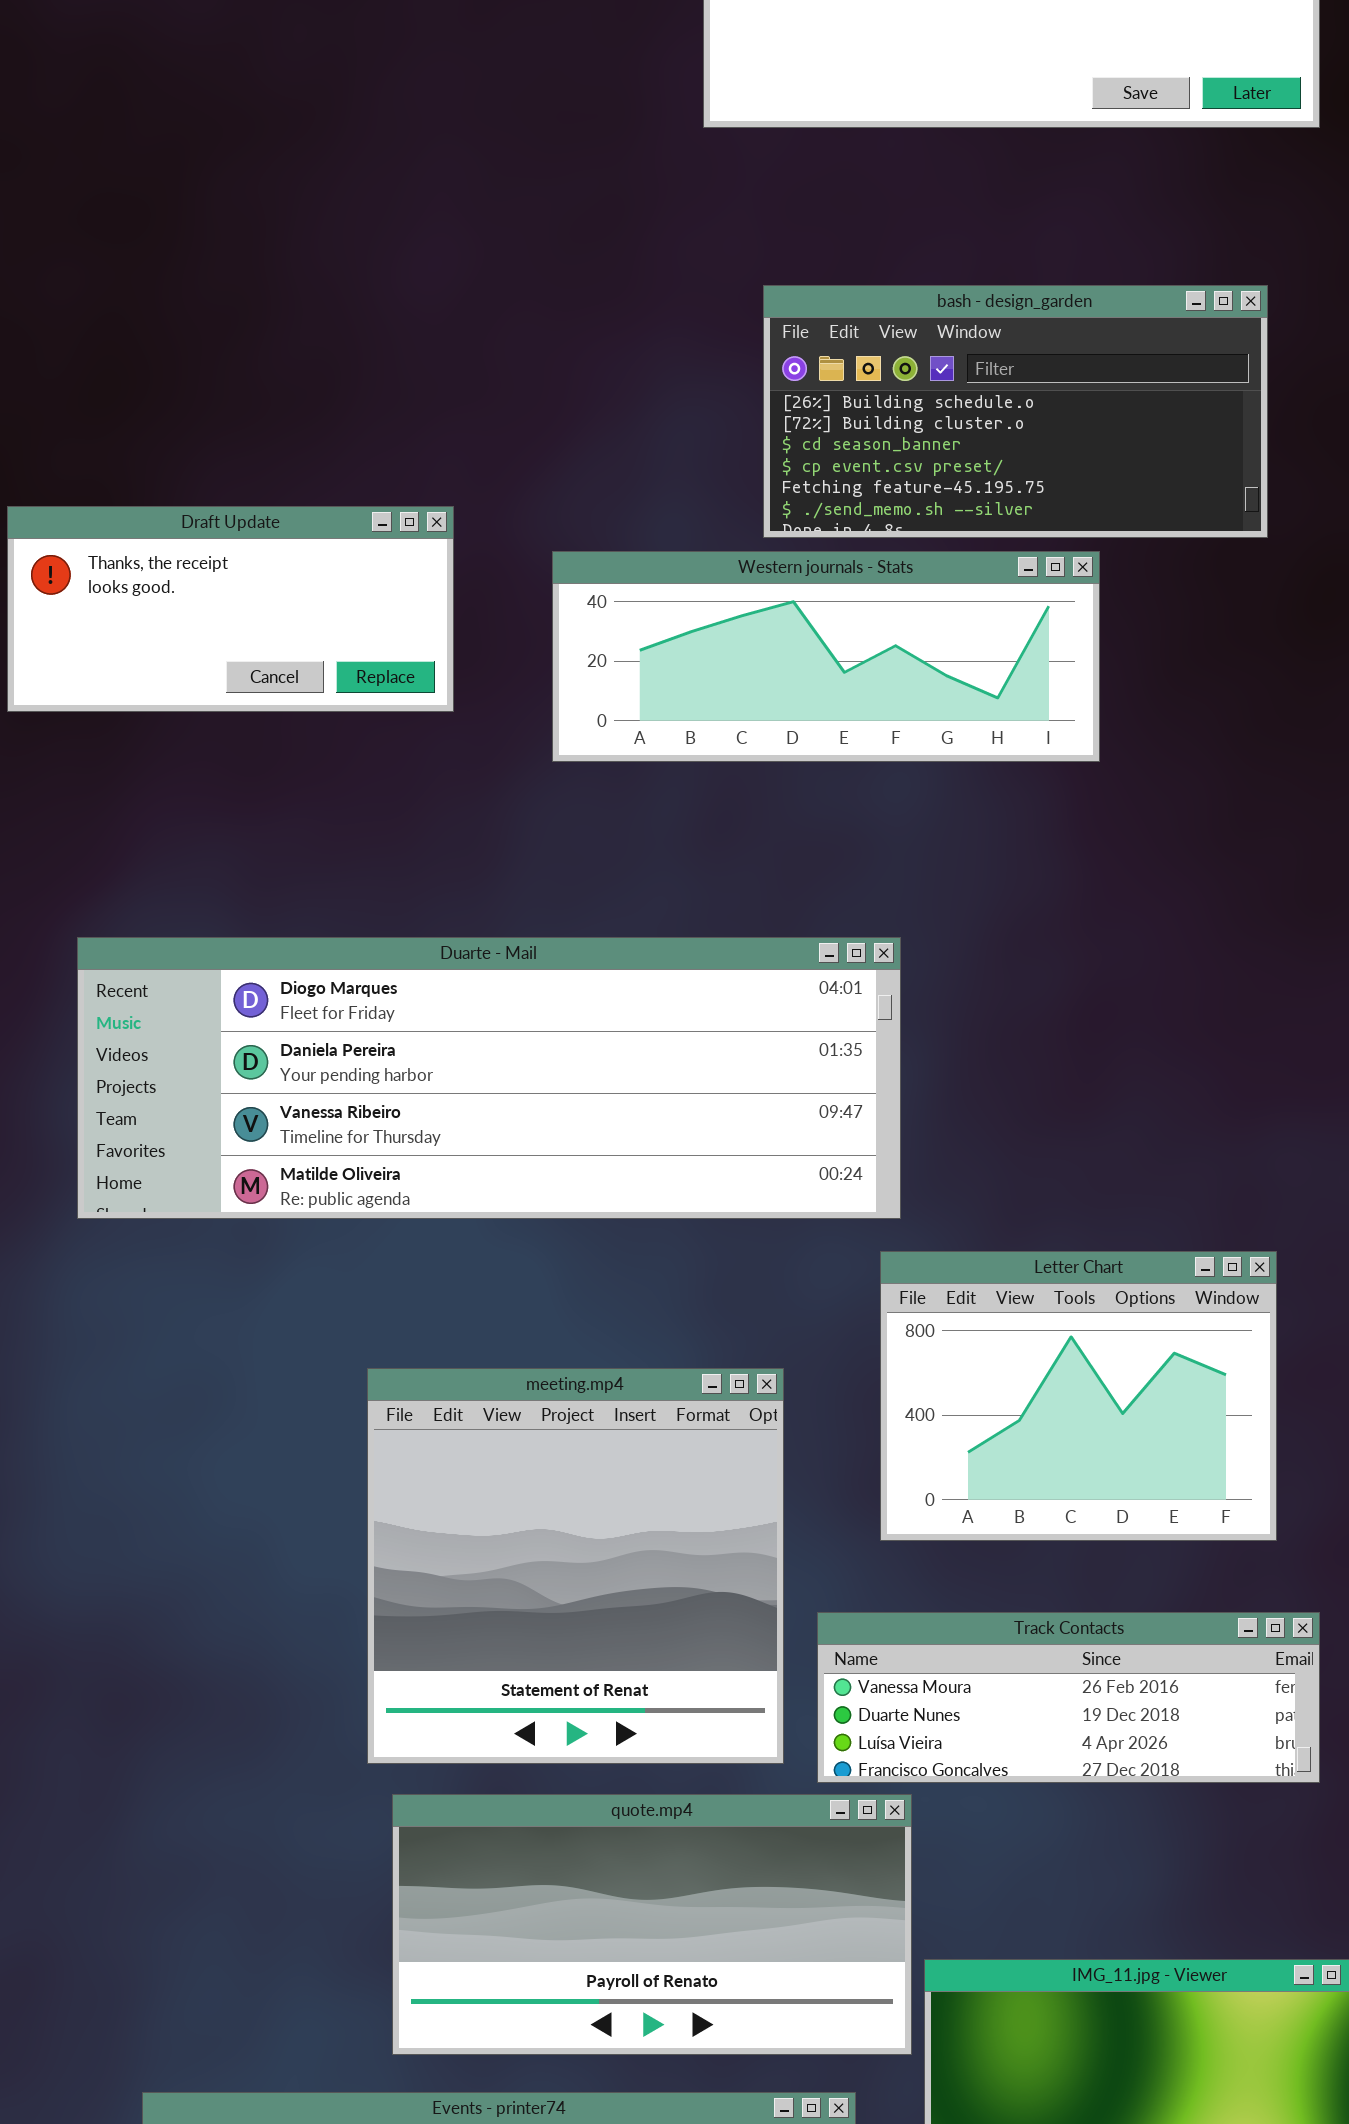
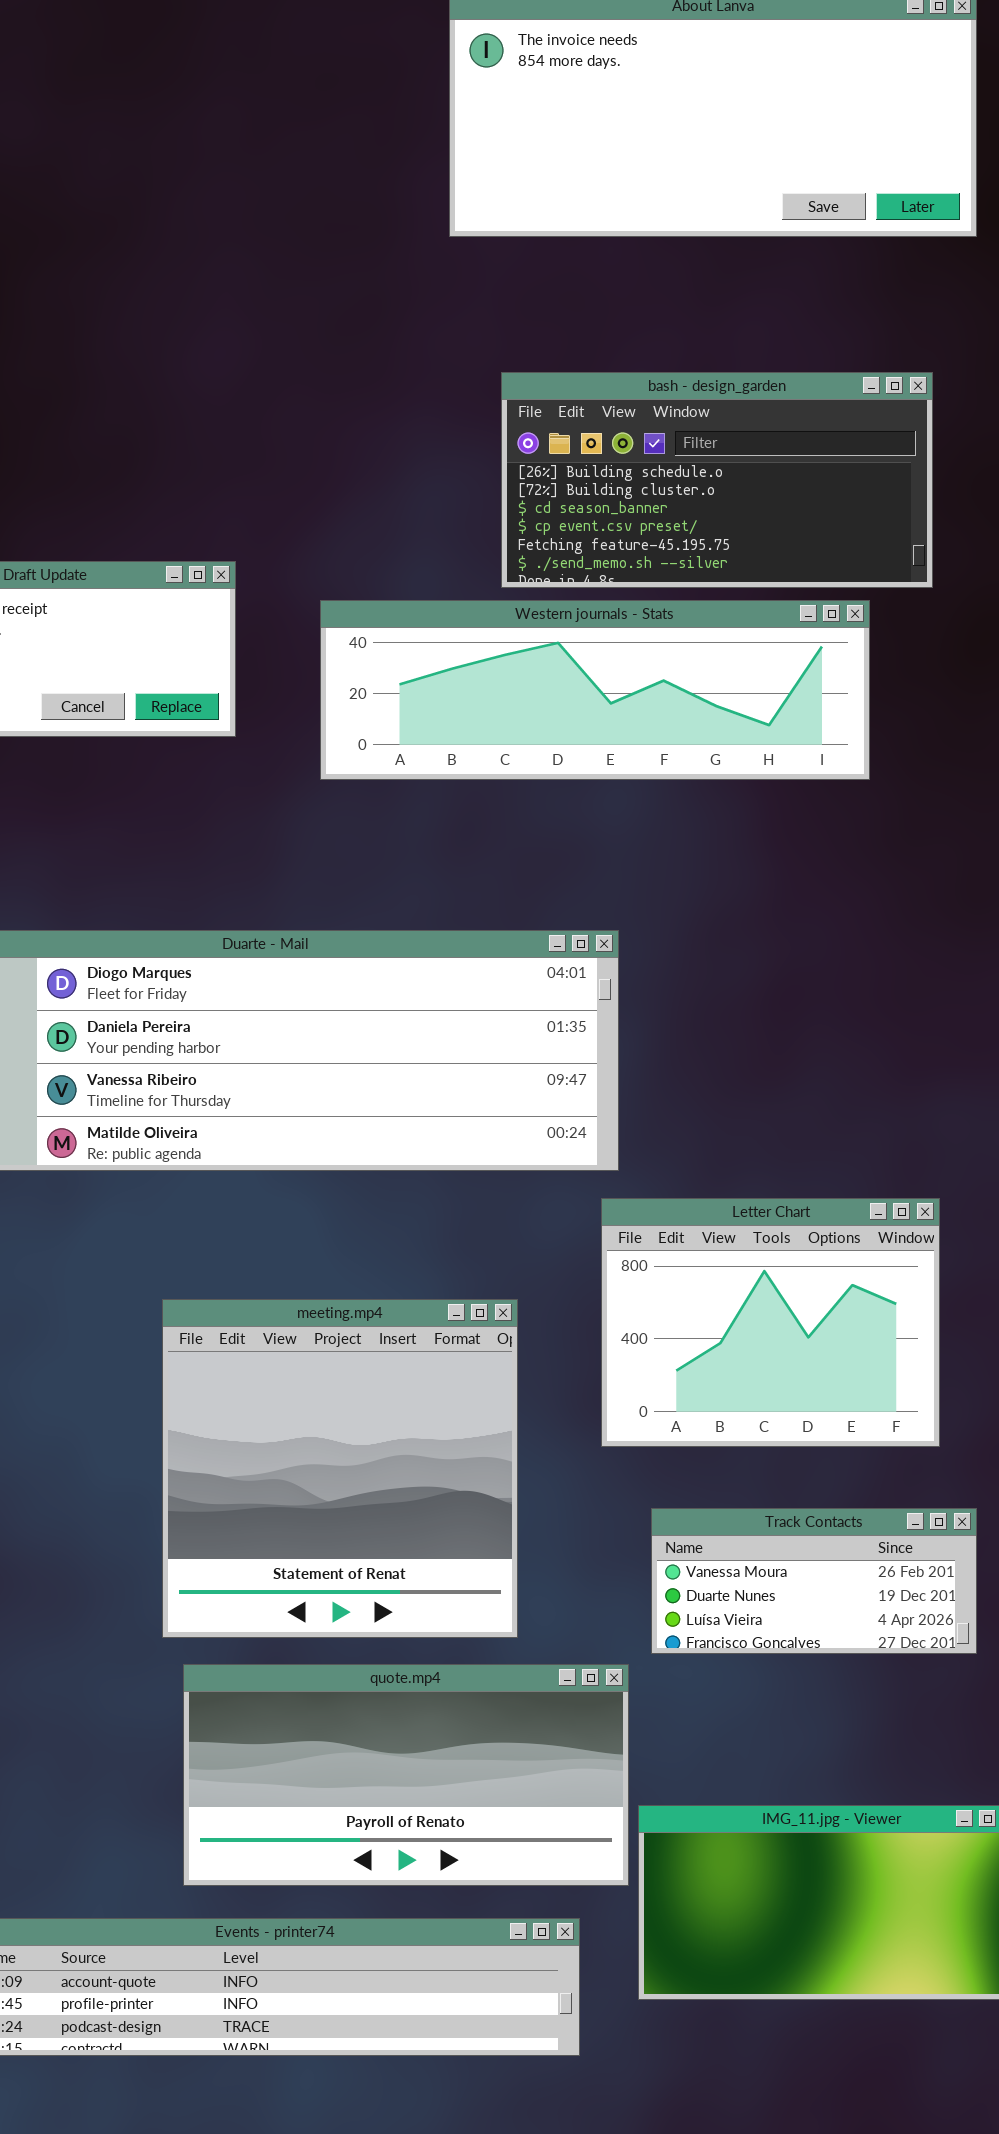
Western journals - Stats: [552,551,1100,762] -> [320,600,870,780], resized
Track Contacts: [817,1612,1320,1783] -> [651,1508,977,1654], resized

